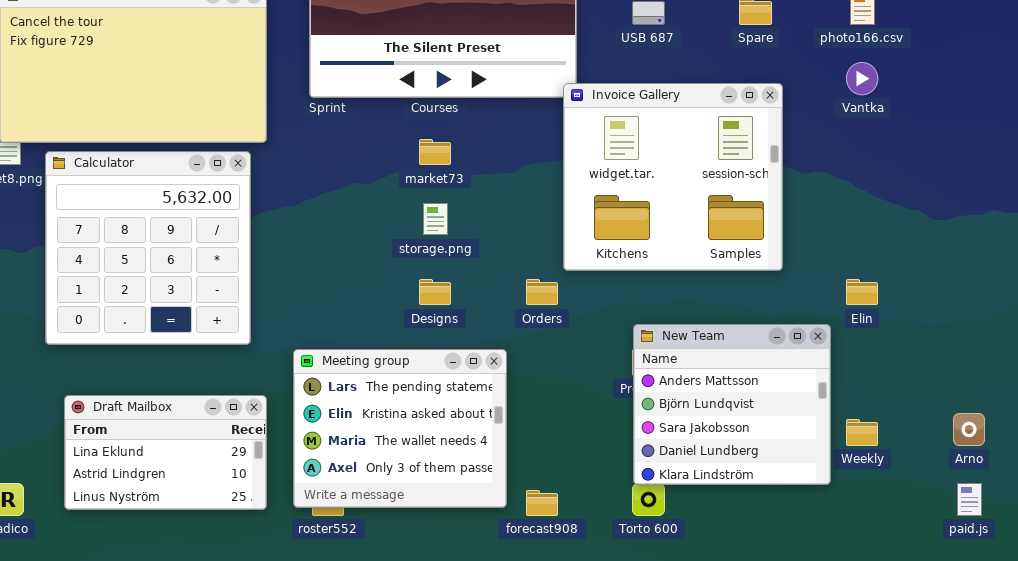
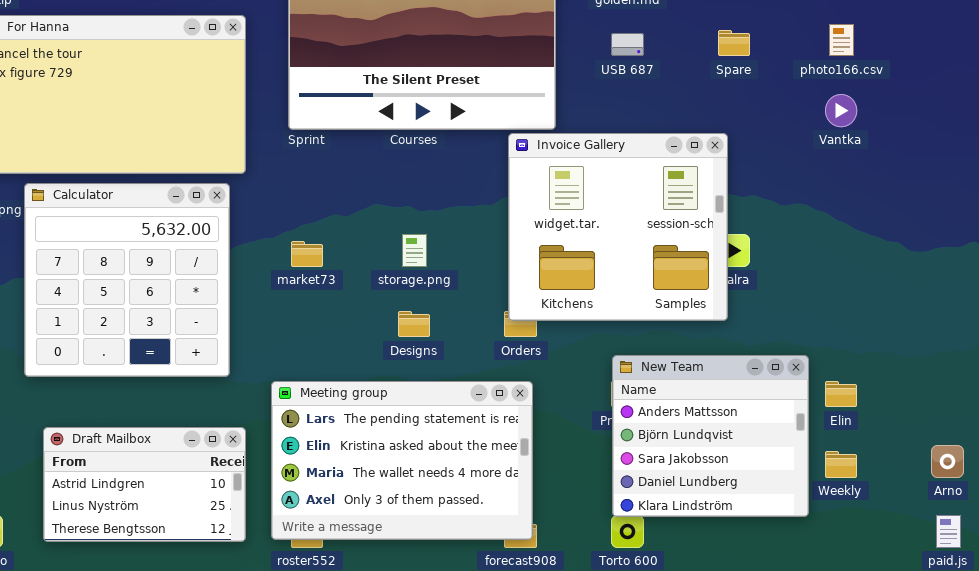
Invoice Gallery: [563,83,783,271] -> [508,133,728,321], moved
market73: [419,139,451,165] -> [291,241,323,267], moved
Elin: [846,279,878,305] -> [825,381,857,407], moved
Meeting group: [293,349,507,508] -> [271,381,533,540], resized
Draft Mailbox: [64,395,267,510] -> [43,427,246,542], scrolled down 1 row

